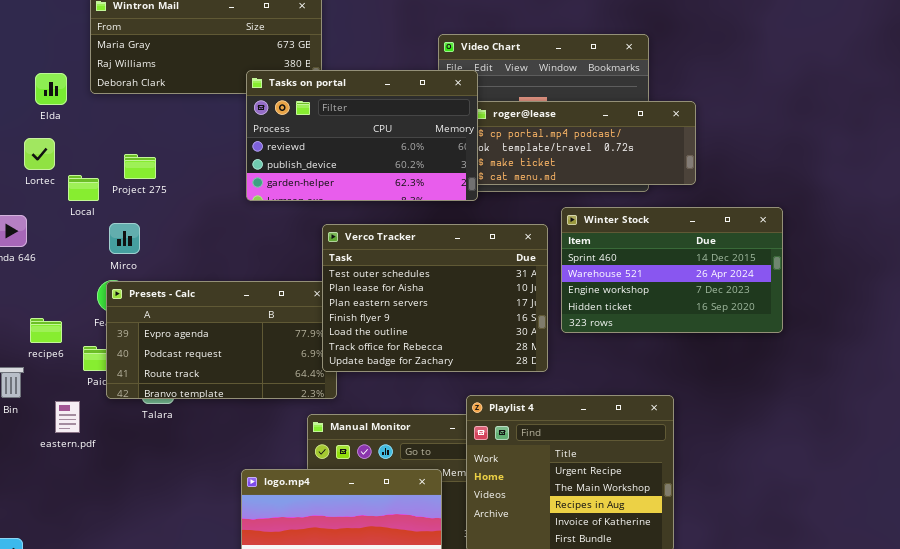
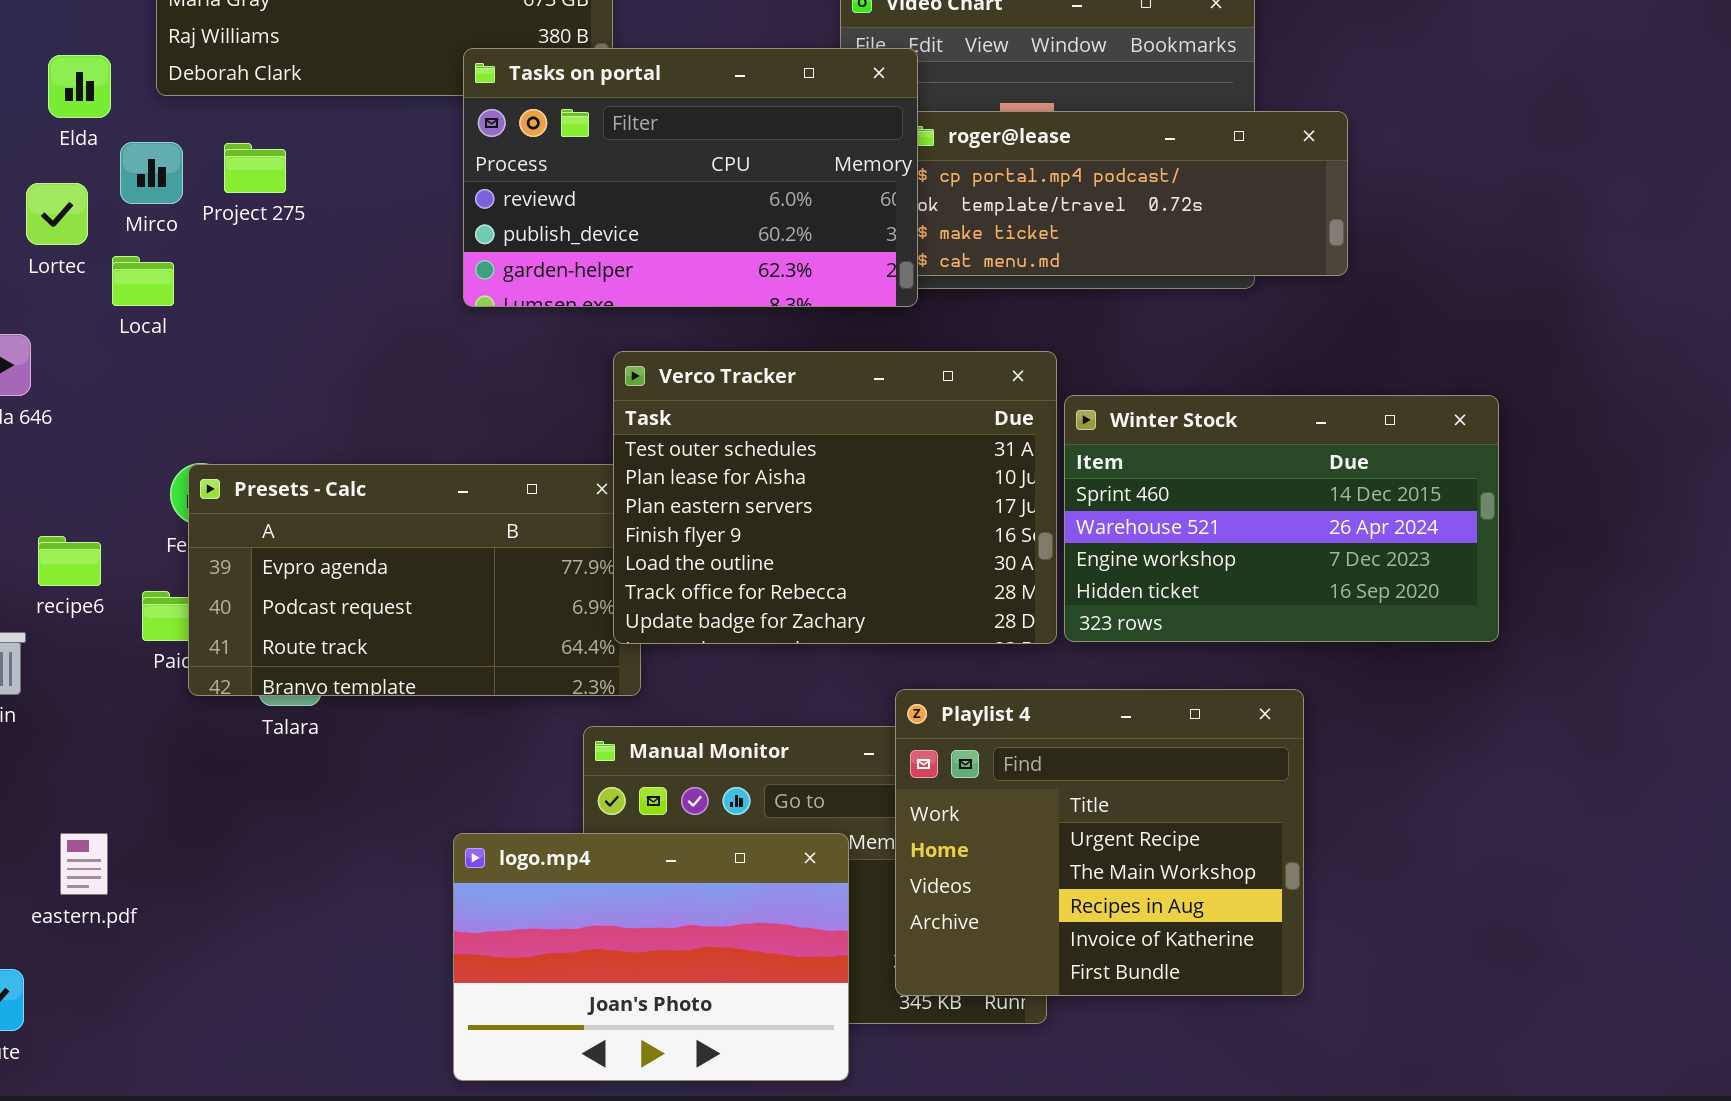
Project 275: [124,154,156,179] -> [224,143,286,193], moved
Winter Stock: [561,207,783,333] -> [1064,395,1499,642], moved
Mirco: [109,223,140,254] -> [120,142,183,204], moved
eastern.pdf: [55,401,80,433] -> [60,833,108,895], moved

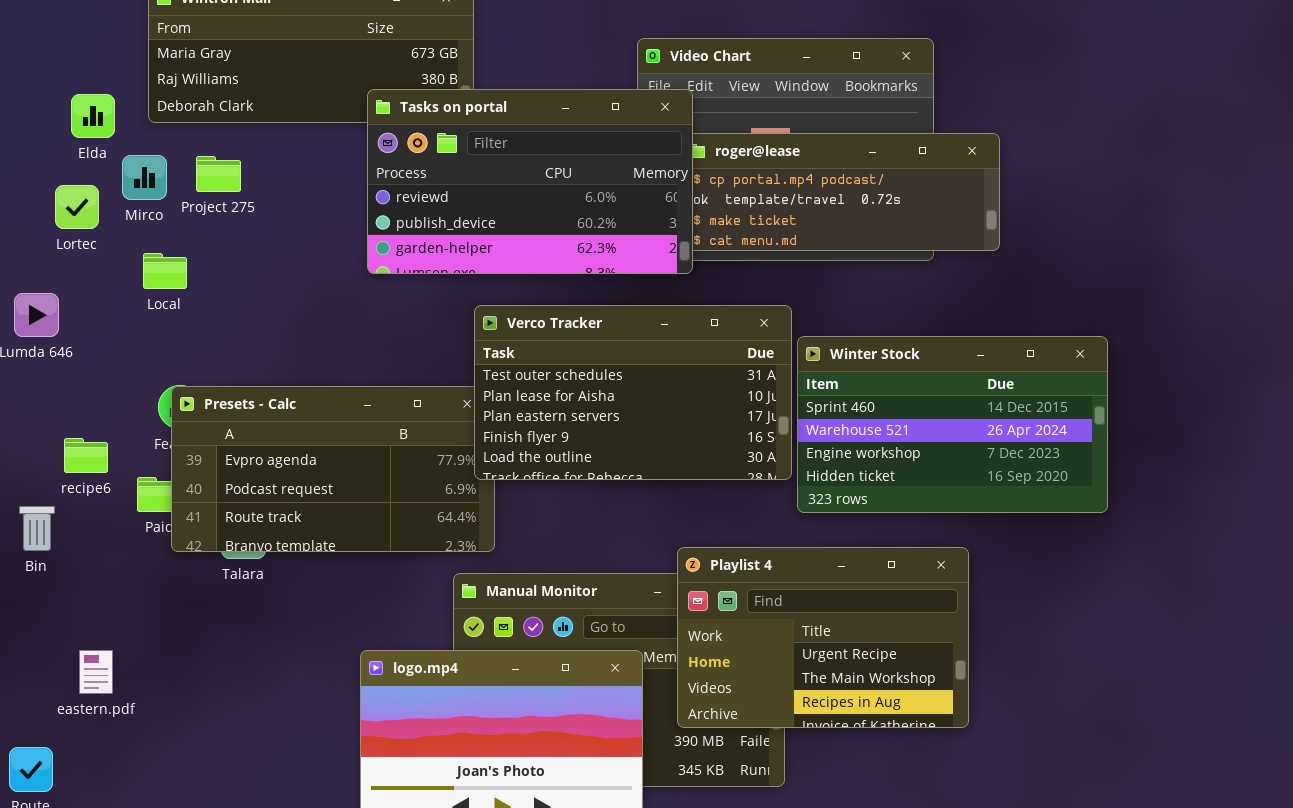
Local: [112,256,174,306] -> [143,253,187,289], moved
Verco Tracker: [613,351,1057,644] -> [474,305,792,480], resized
Playlist 4: [895,689,1304,996] -> [677,547,969,728], resized

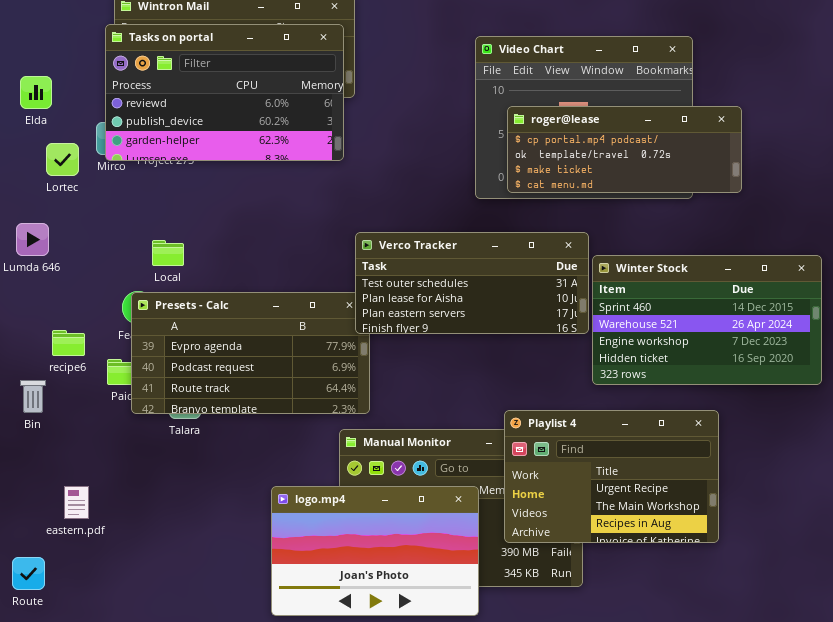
Tasks on portal: [367,89,693,274] -> [105,24,344,161], moved
Elda: [71,94,115,138] -> [20,76,52,109], moved
Local: [143,253,187,289] -> [152,240,184,266], moved
Verco Tracker: [474,305,792,480] -> [355,232,589,334], resized

